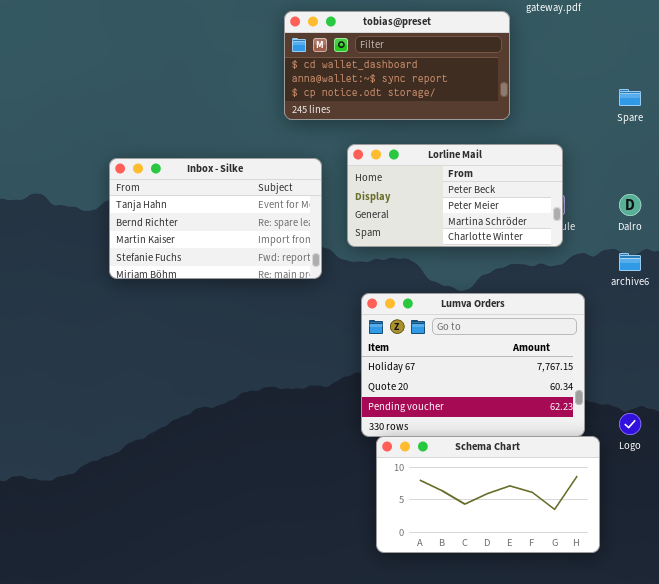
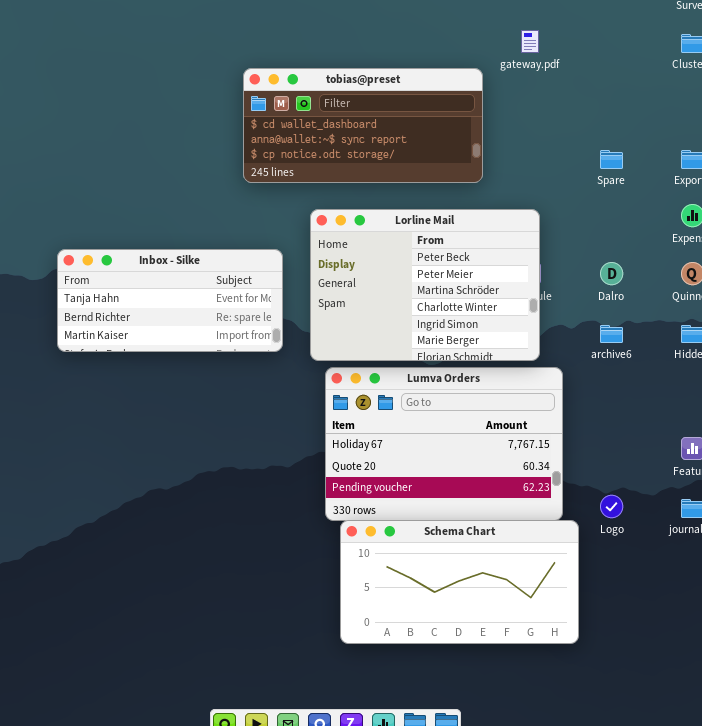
Lorline Mail: [347,144,563,247] -> [310,209,540,361], resized
Inbox - Silke: [109,158,322,279] -> [57,249,283,352], resized

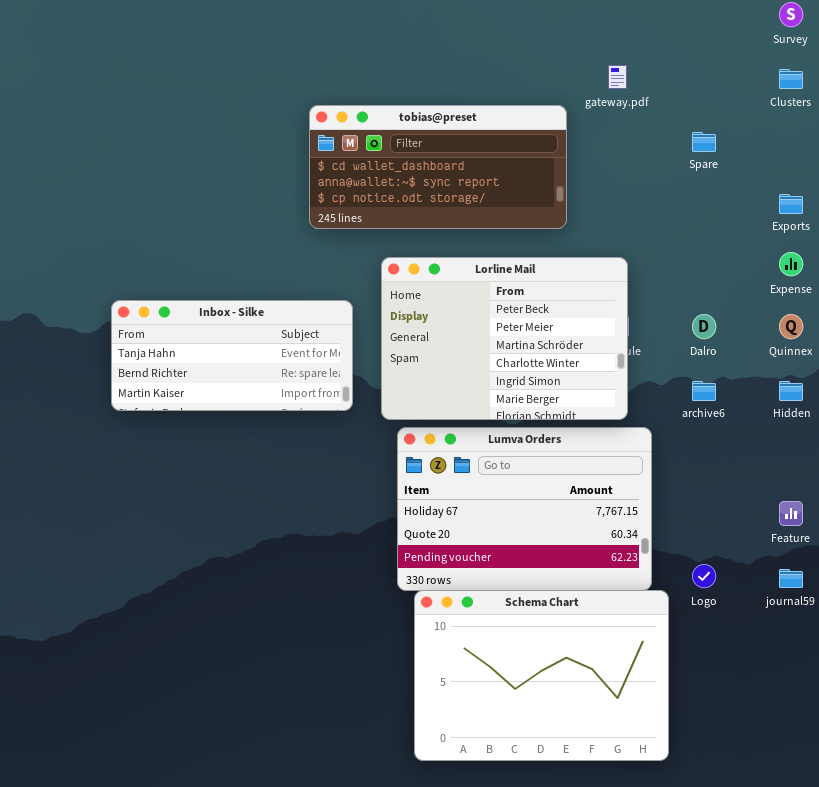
Spare: [600,150,623,169] -> [692,132,716,152], moved
Schema Chart: [340,520,579,644] -> [414,590,669,761], resized

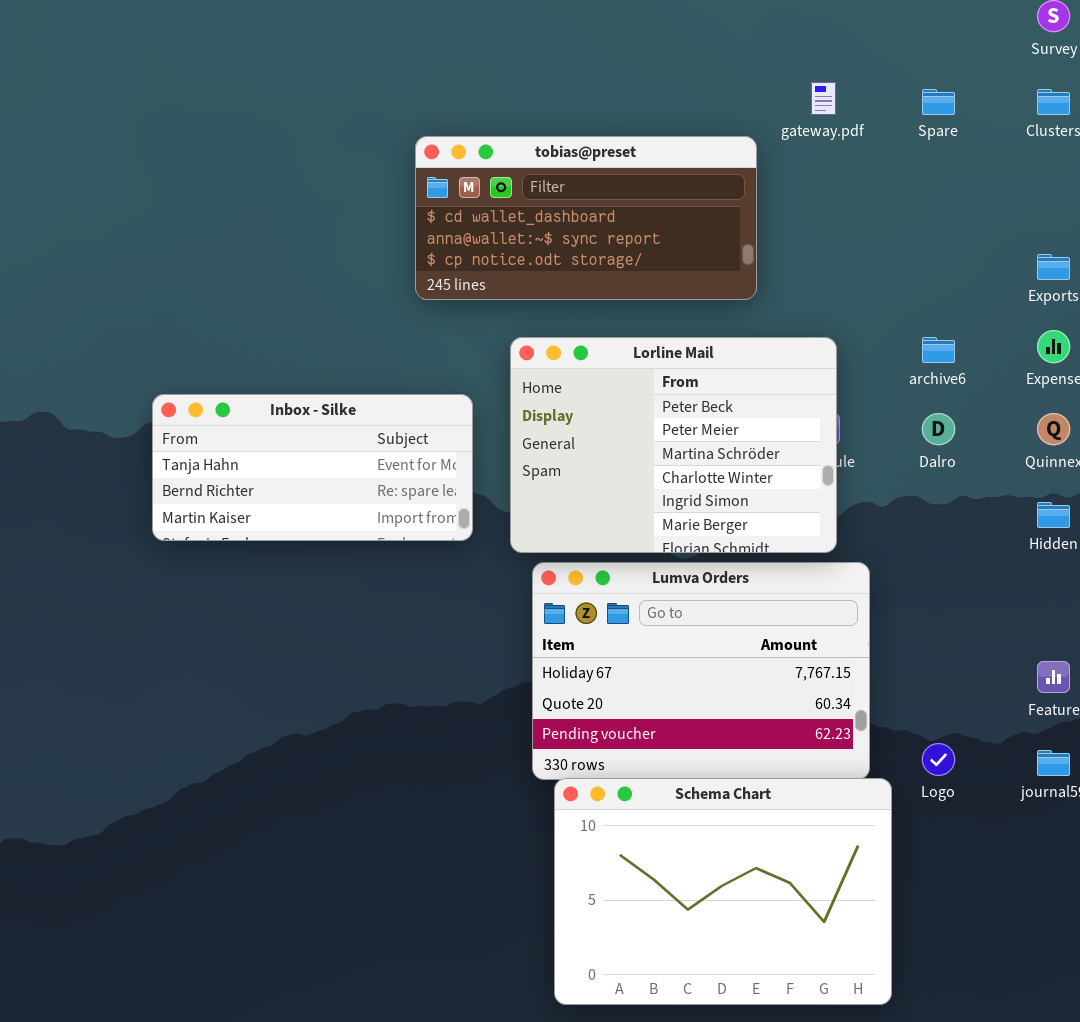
Spare: [692,132,716,152] -> [922,89,955,115], moved
archive6: [692,381,716,401] -> [922,337,955,363], moved

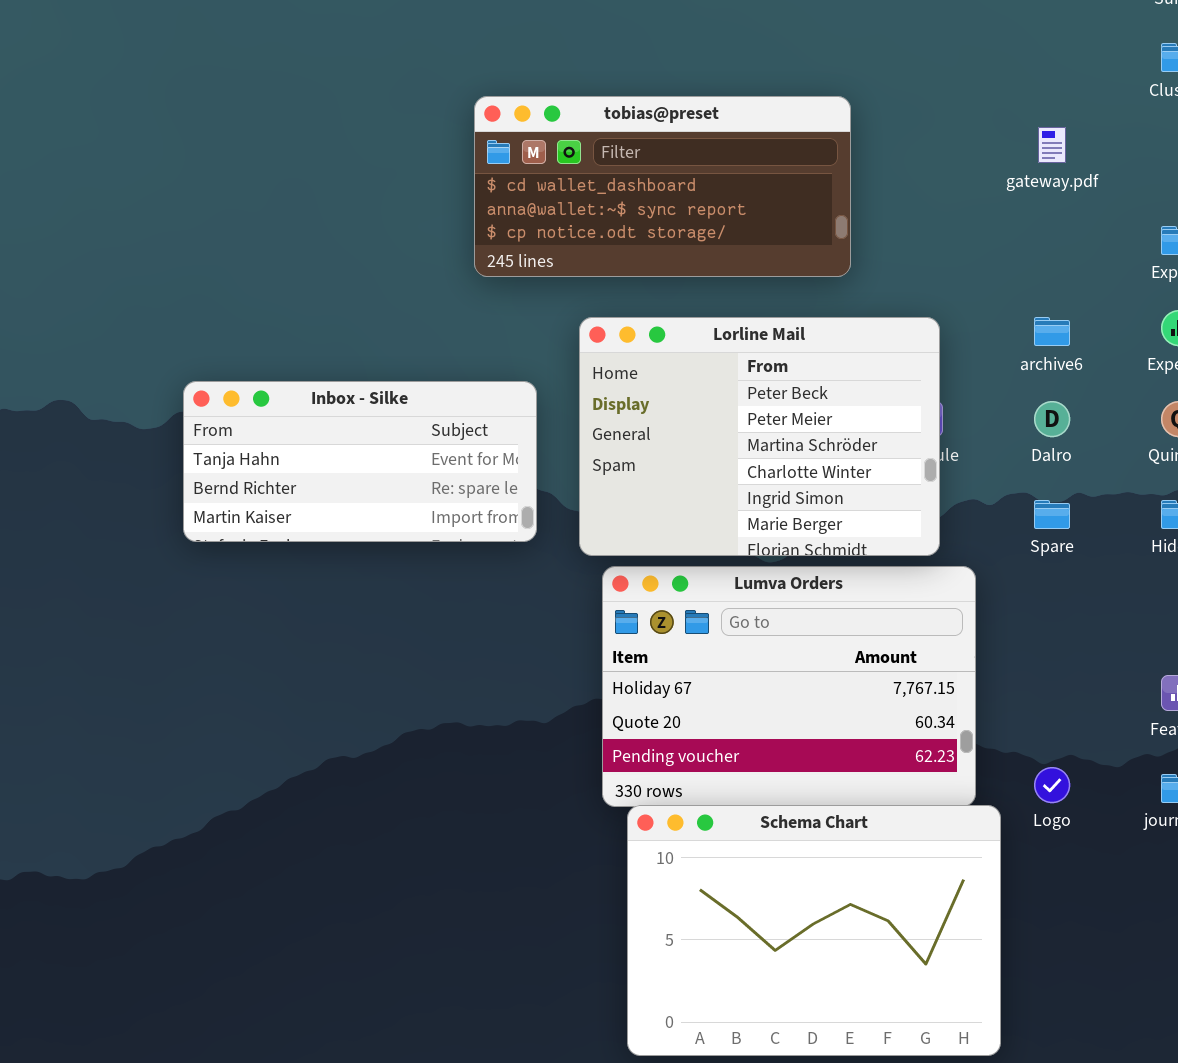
gateway.pdf: [811,82,836,115] -> [1038,127,1066,163], moved
Spare: [922,89,955,115] -> [1034,500,1070,529], moved

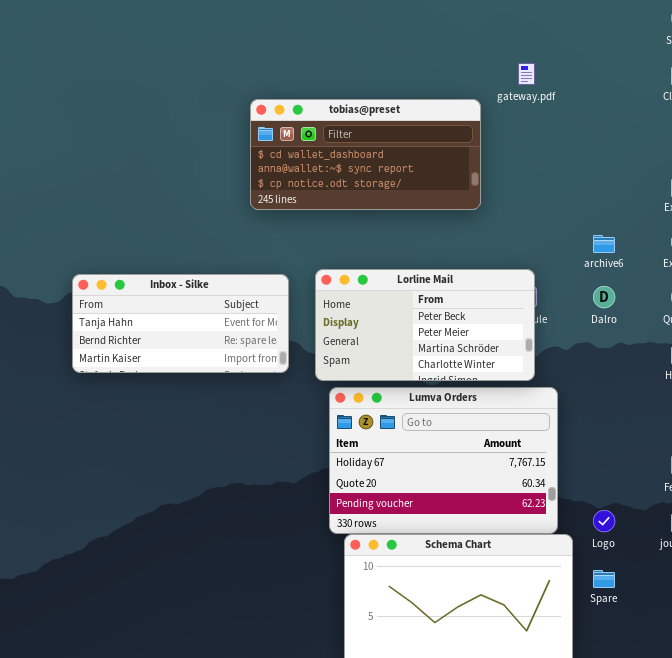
gateway.pdf: [1038,127,1066,163] -> [518,63,535,85], moved
Lorline Mail: [579,317,940,556] -> [315,269,535,381], resized
Spare: [1034,500,1070,529] -> [593,570,615,588], moved

